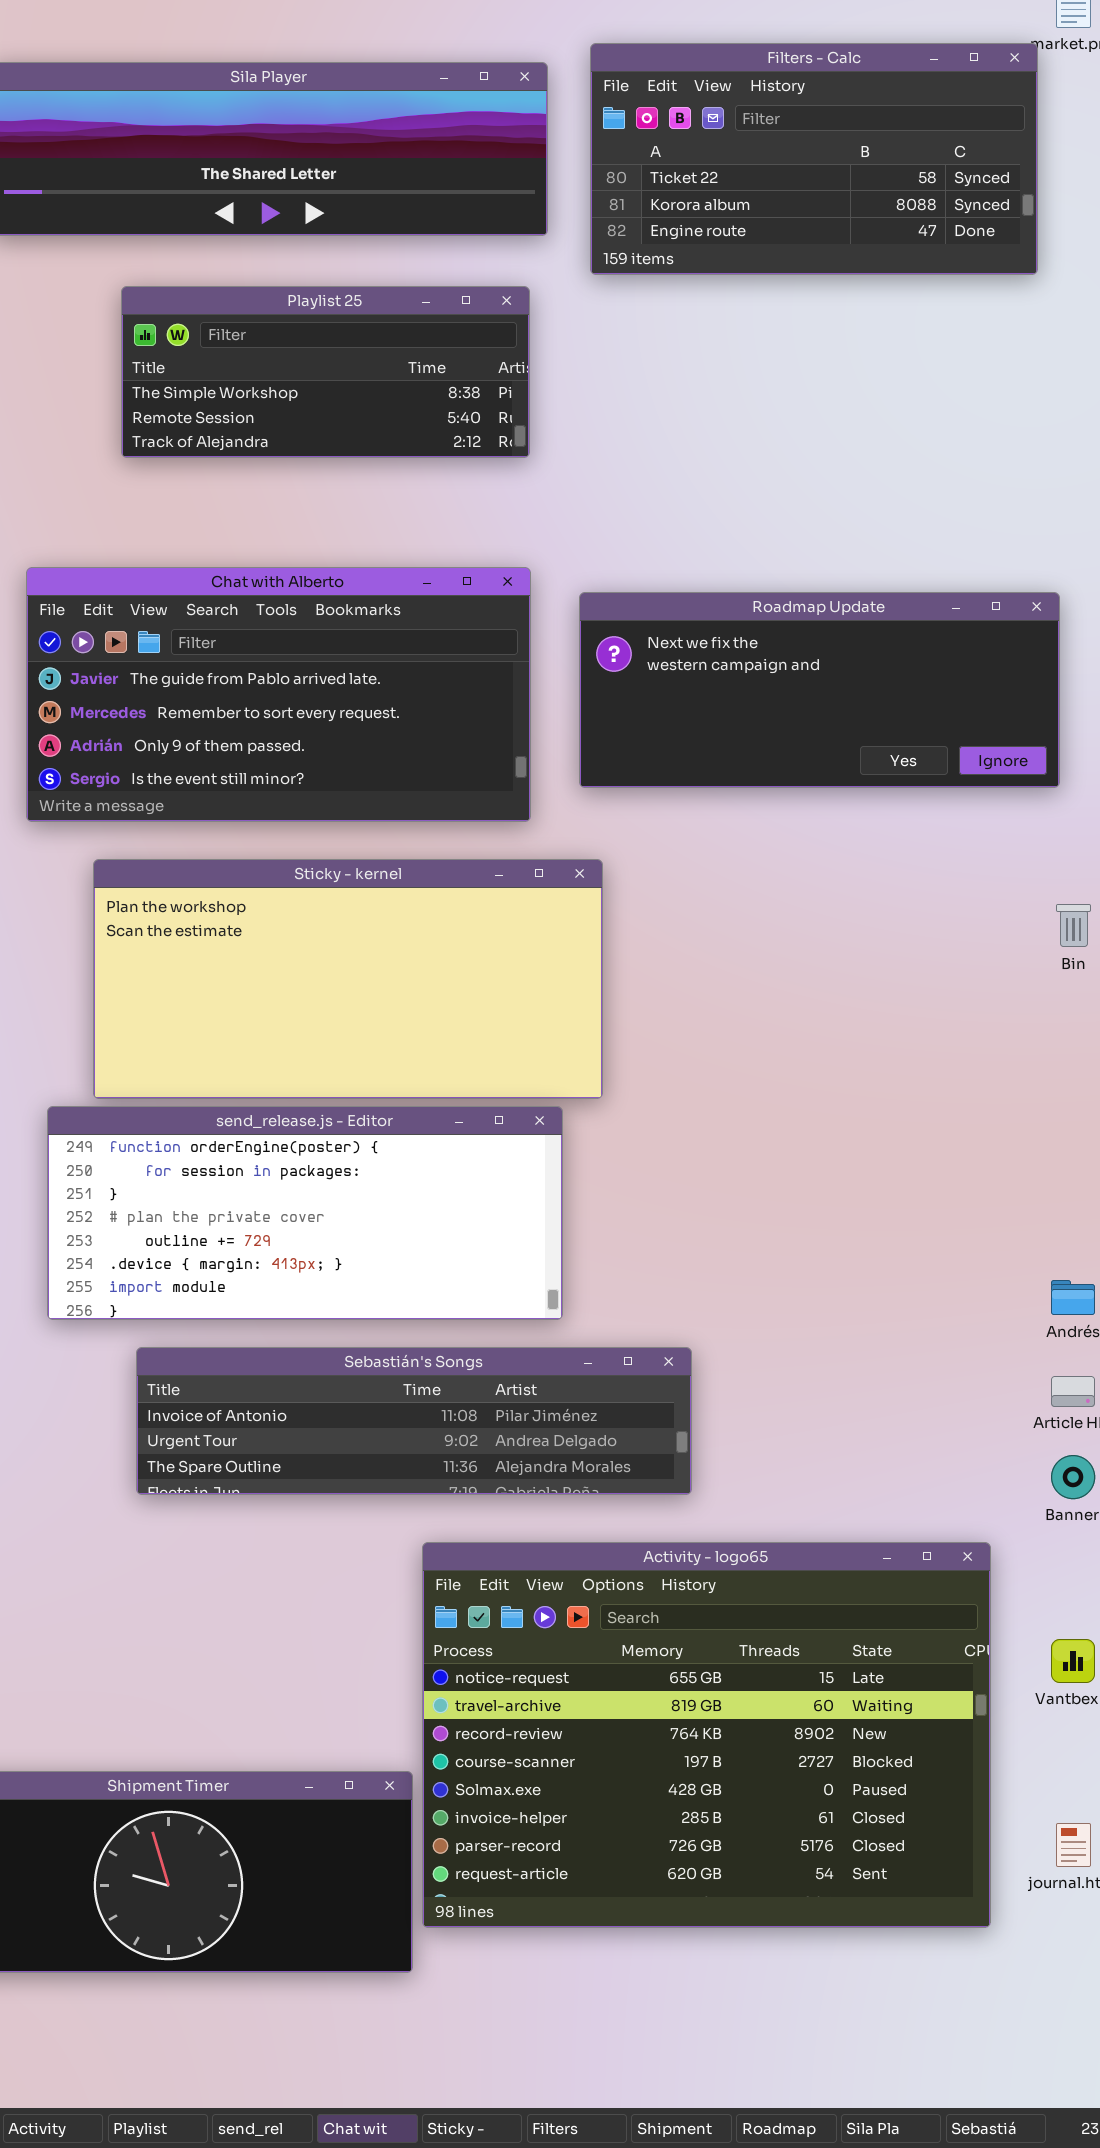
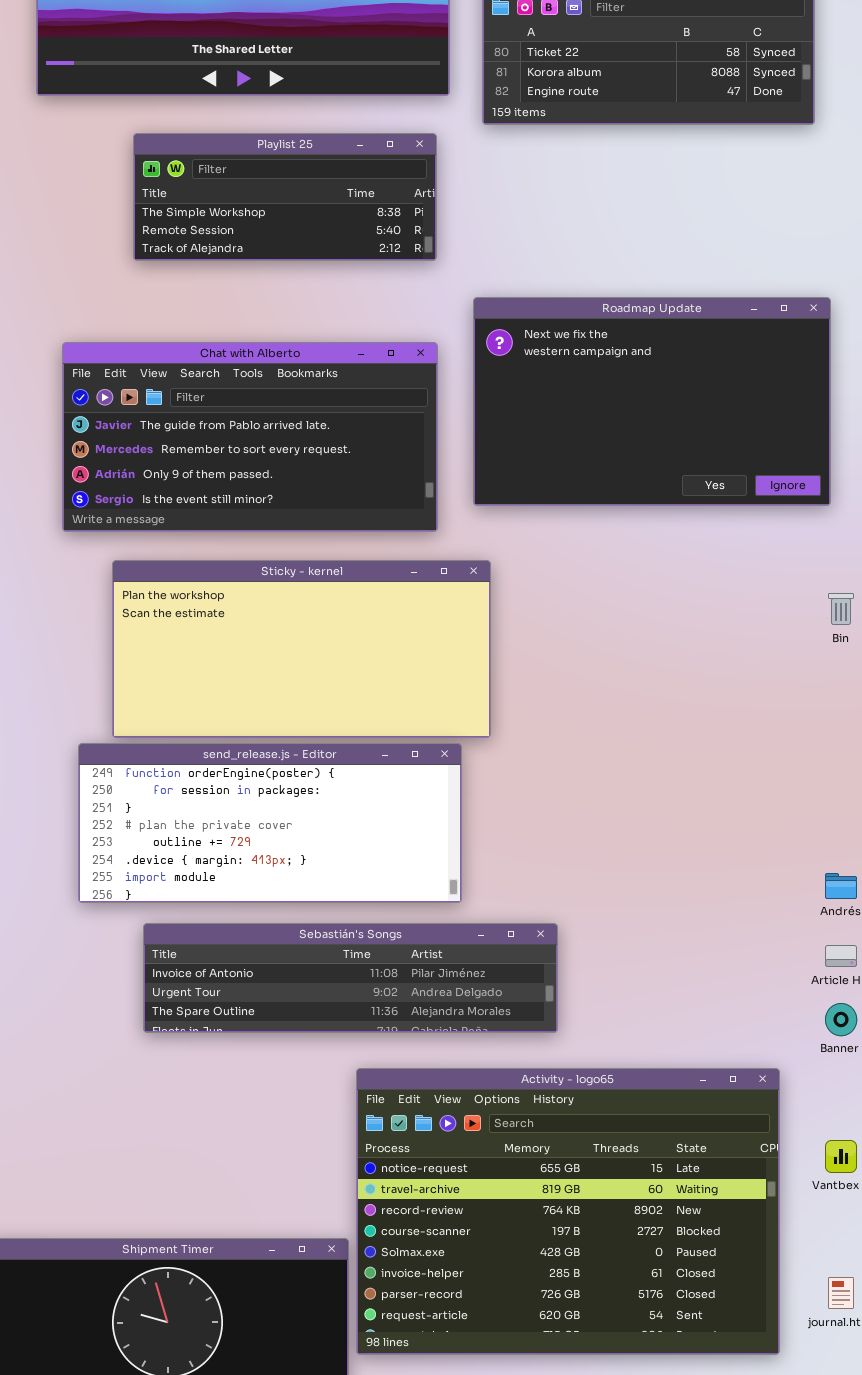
Roadmap Update: [579,592,1060,788] -> [473,297,831,506], resized

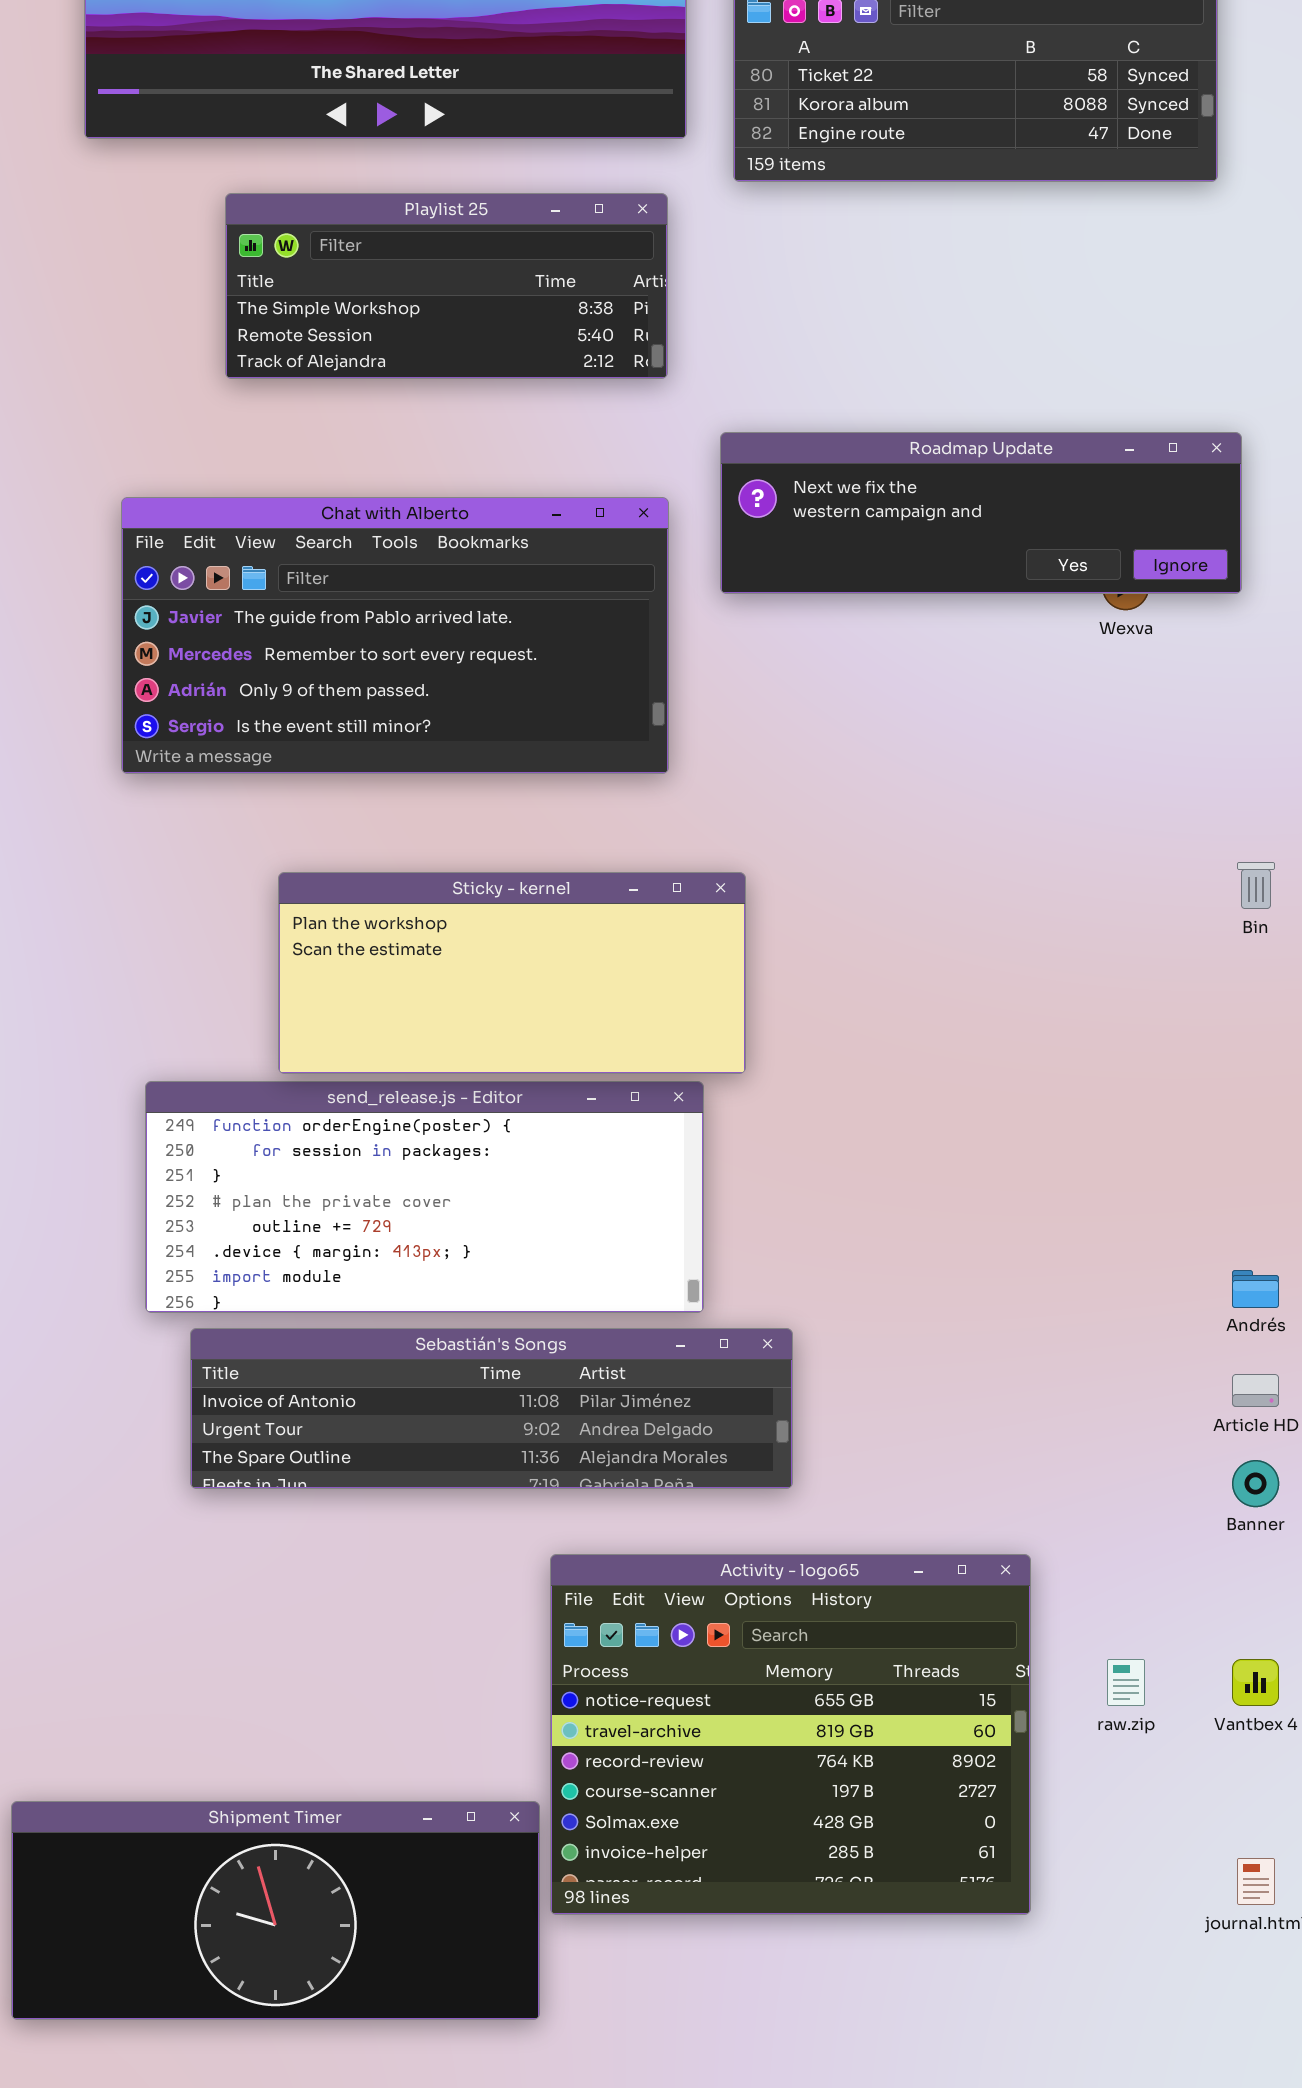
Roadmap Update: [473,297,831,506] -> [720,432,1242,594], resized
Sticky - kernel: [112,560,491,738] -> [278,872,746,1074], resized
Sebastián's Songs: [143,923,558,1033] -> [190,1328,793,1489], moved
Activity - logo65: [356,1068,780,1355] -> [550,1554,1031,1915], resized

